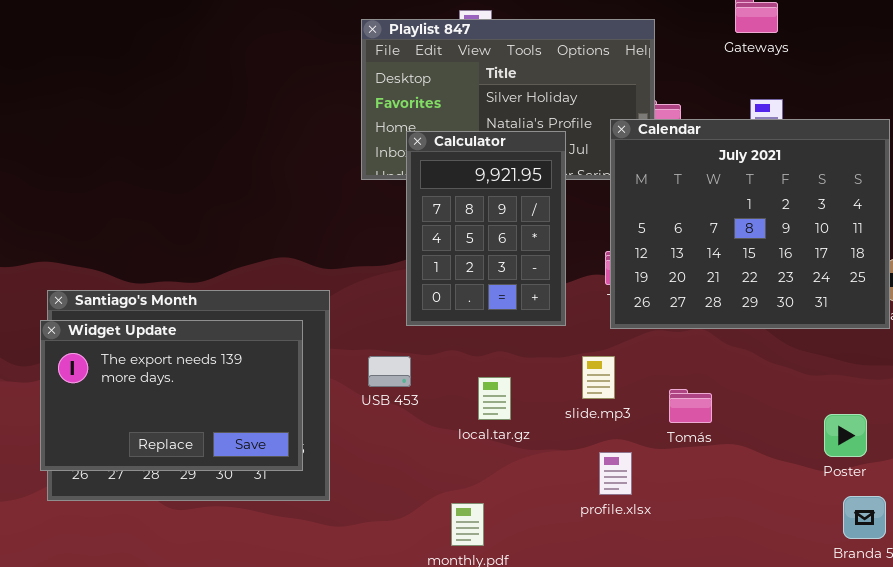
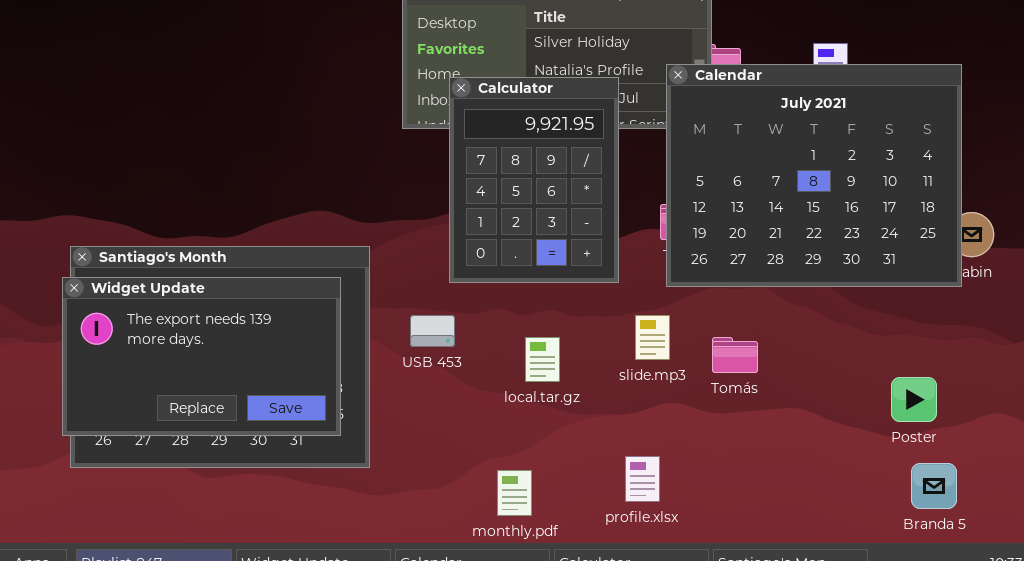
Tomás: [669,389,712,423] -> [712,337,758,373], moved
profile.xlsx: [599,452,632,495] -> [625,456,660,502], moved

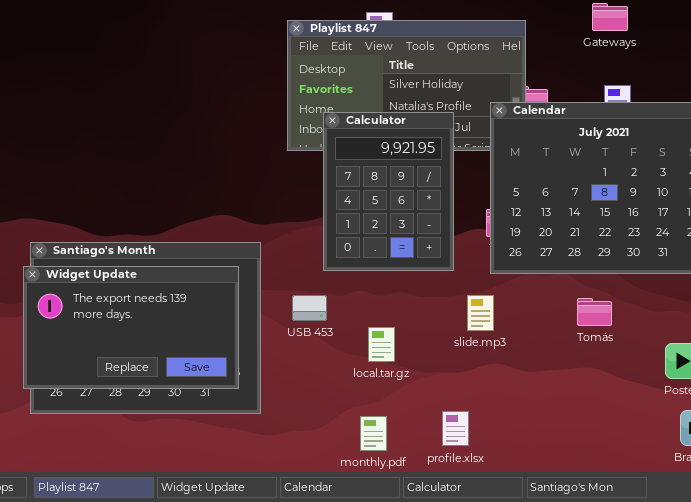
local.tar.gz: [525,337,560,382] -> [368,327,395,362], moved
Tomás: [712,337,758,373] -> [577,298,612,326], moved
profile.xlsx: [625,456,660,502] -> [442,411,469,446], moved

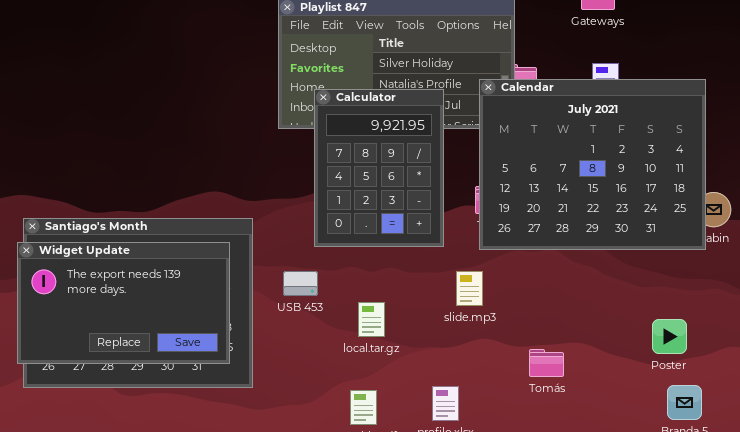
Tomás: [577,298,612,326] -> [529,349,564,377], moved

